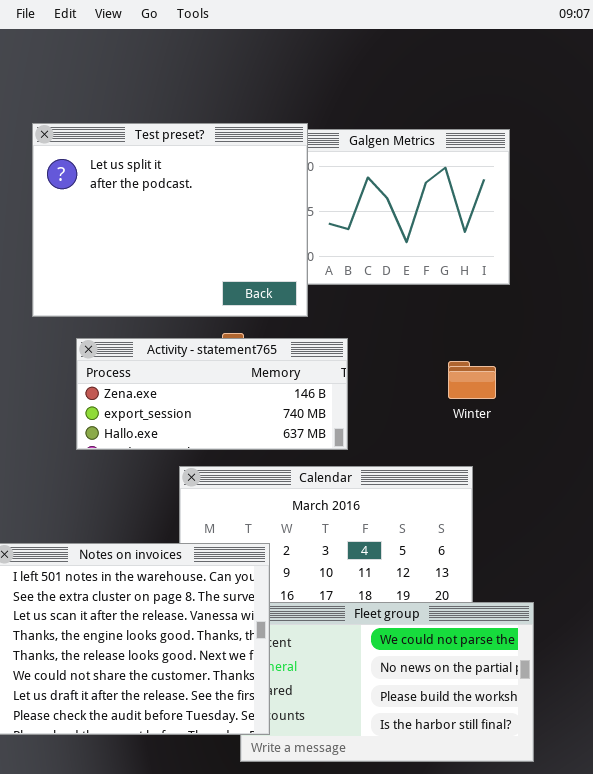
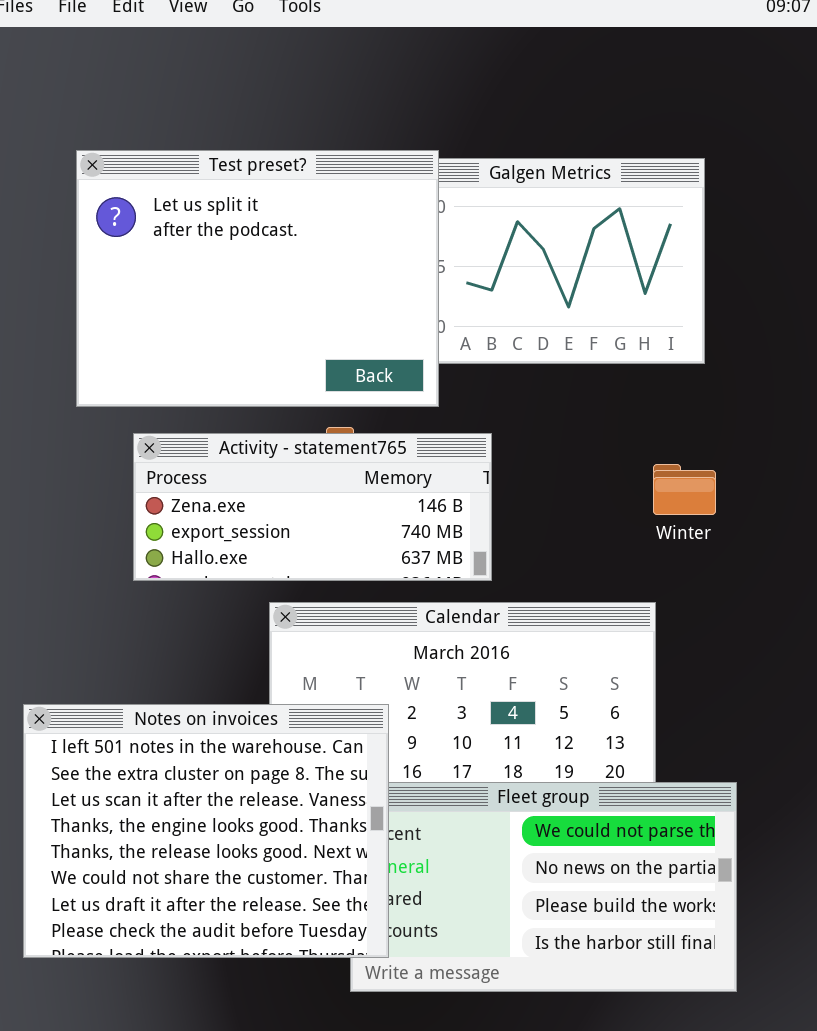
Winter: [448,361,496,399] -> [653,464,716,515], moved

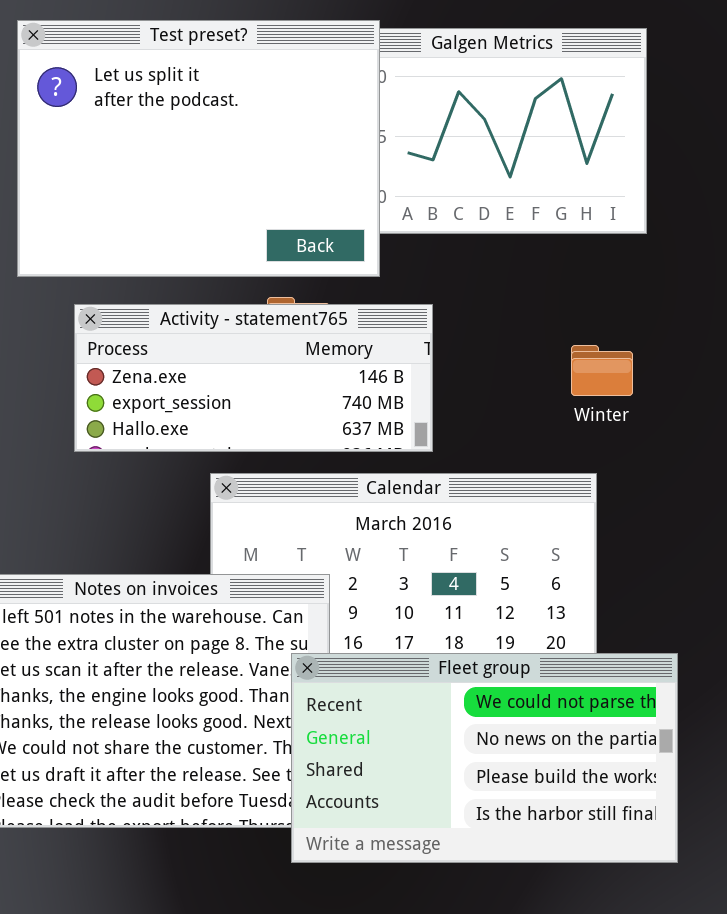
Winter: [653,464,716,515] -> [571,345,633,396], moved
Fleet group: [350,782,737,992] -> [291,653,678,863], raised

